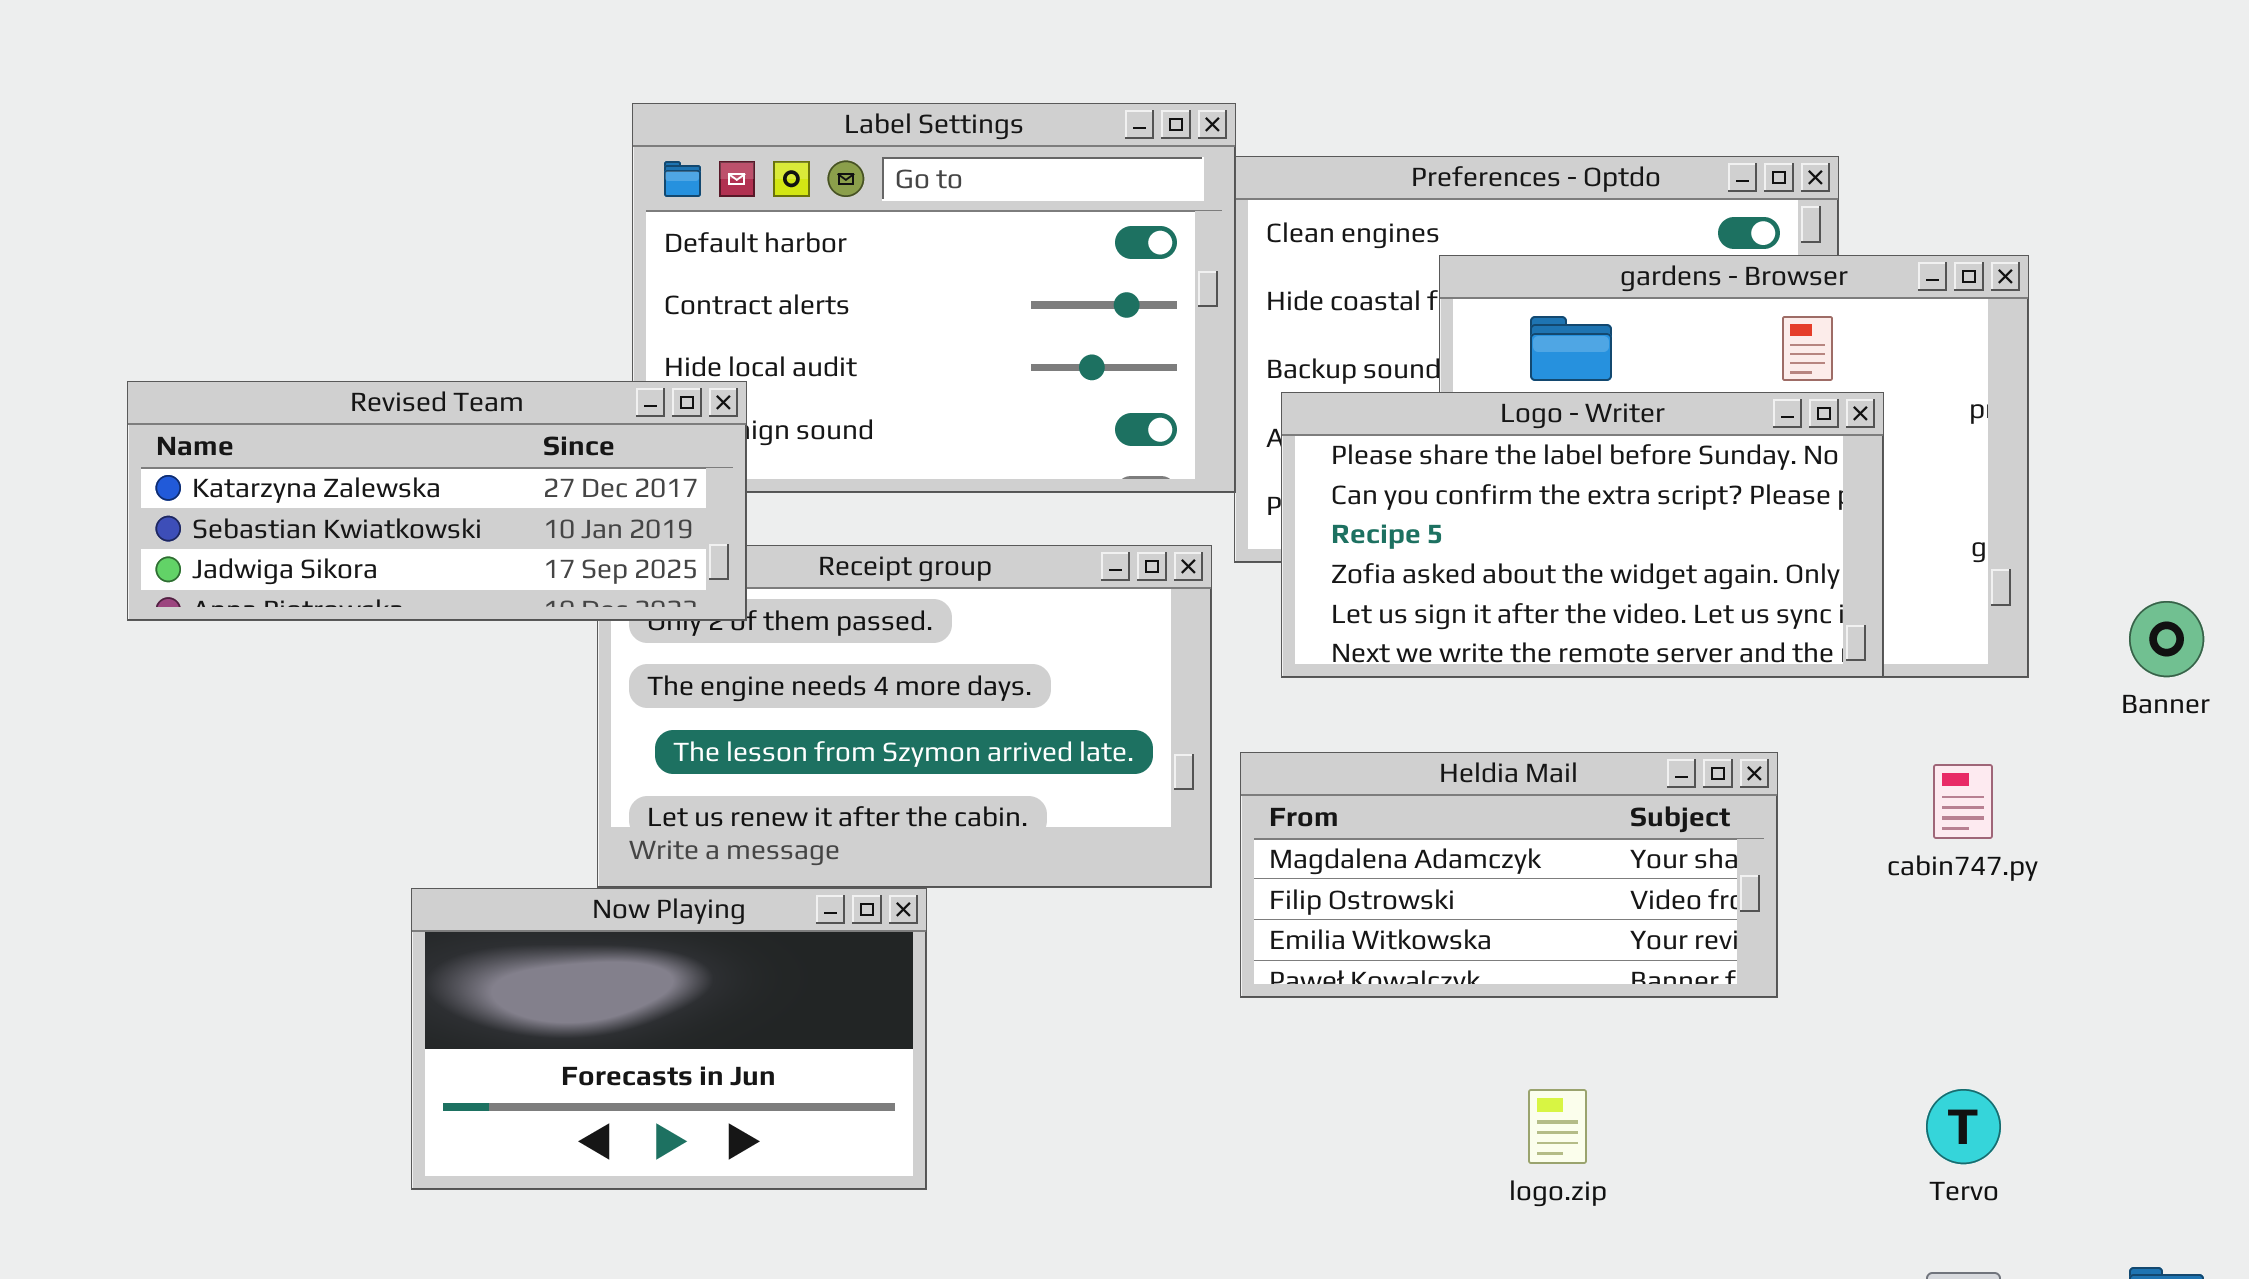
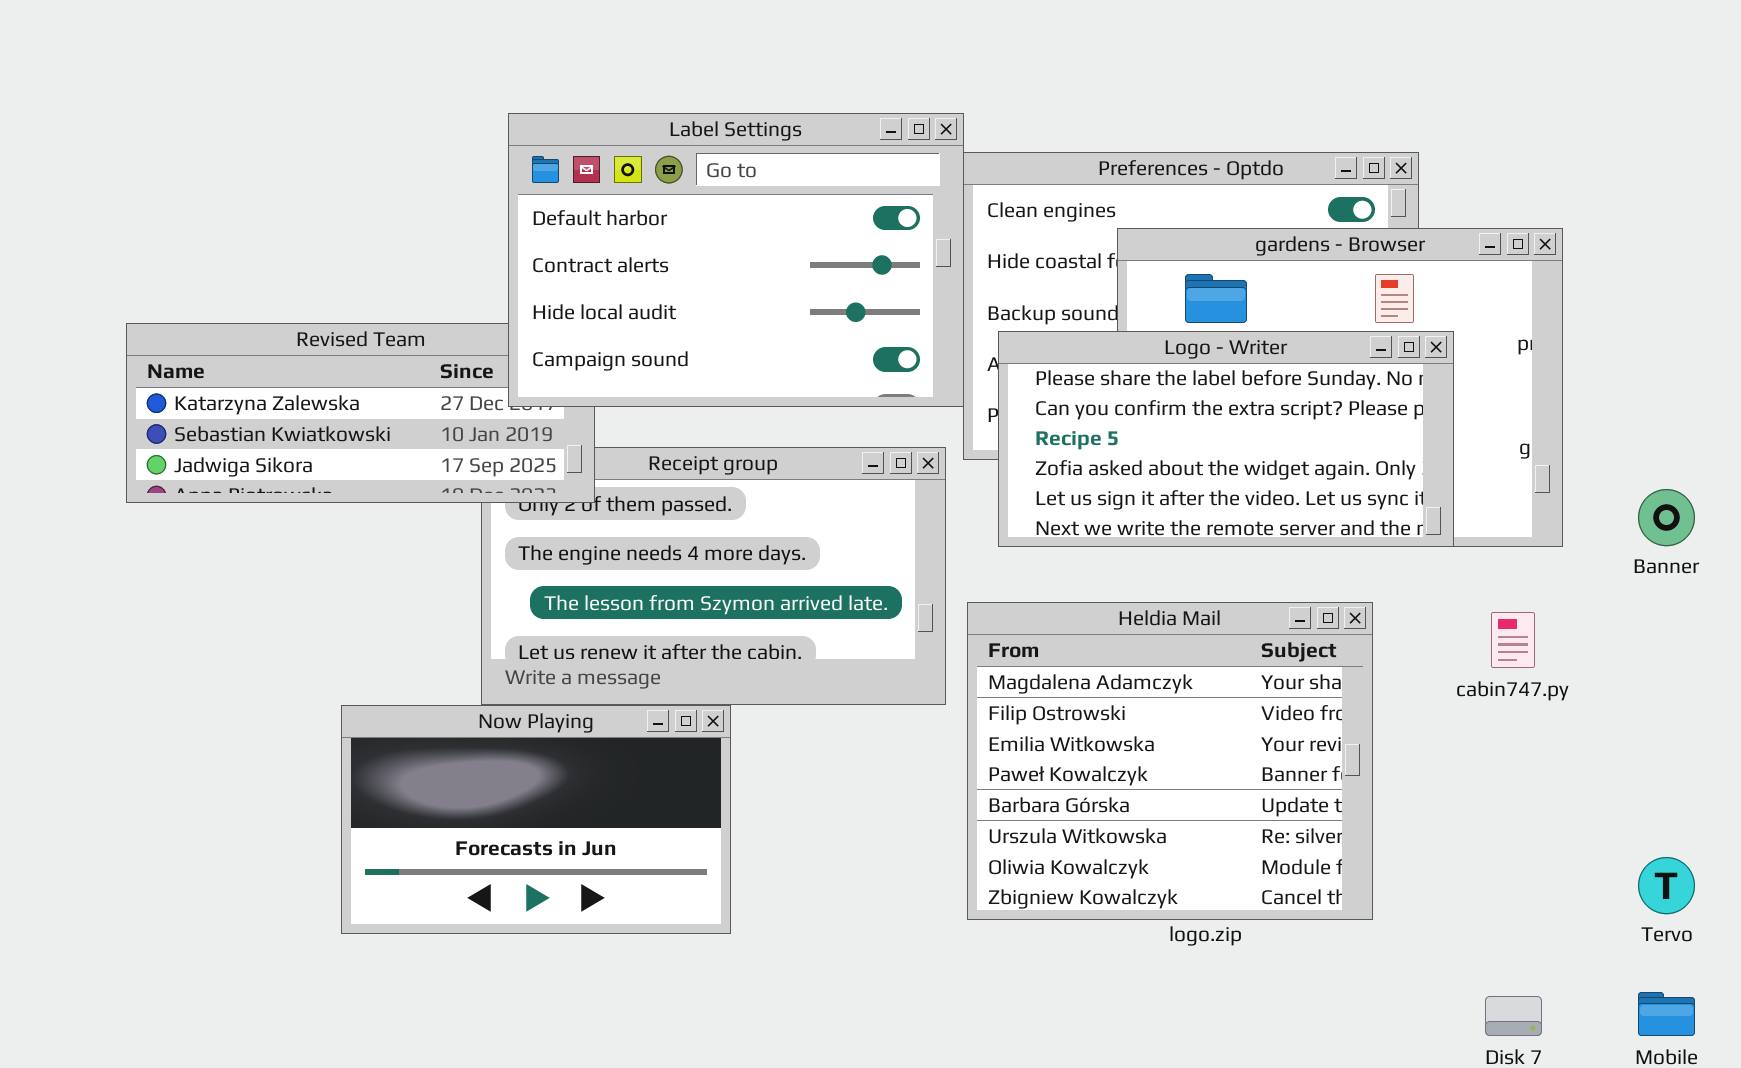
Label Settings: [632,103,1236,493] -> [508,113,964,407], raised
Heldia Mail: [1240,752,1778,998] -> [967,602,1373,920], resized
Tervo: [1926,1089,2001,1164] -> [1638,857,1695,914], moved

